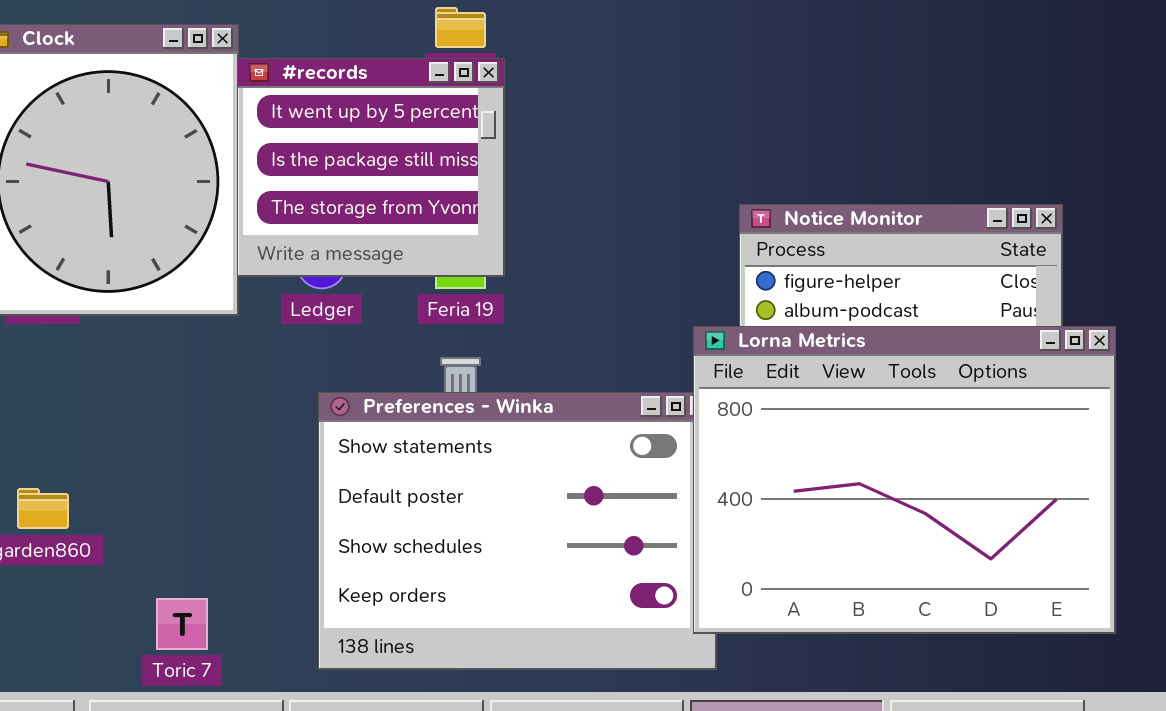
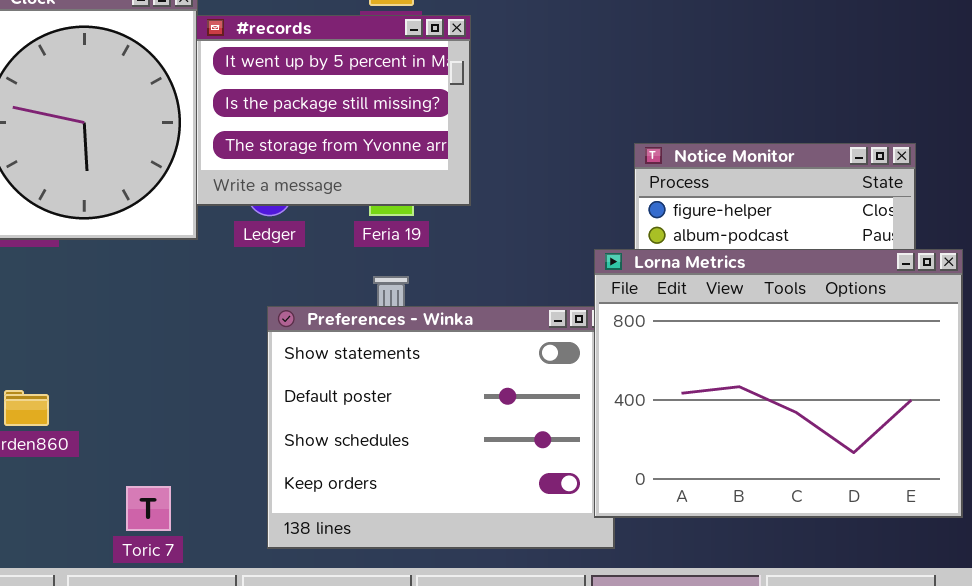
#records: [237,58,505,277] -> [196,15,471,206], resized

